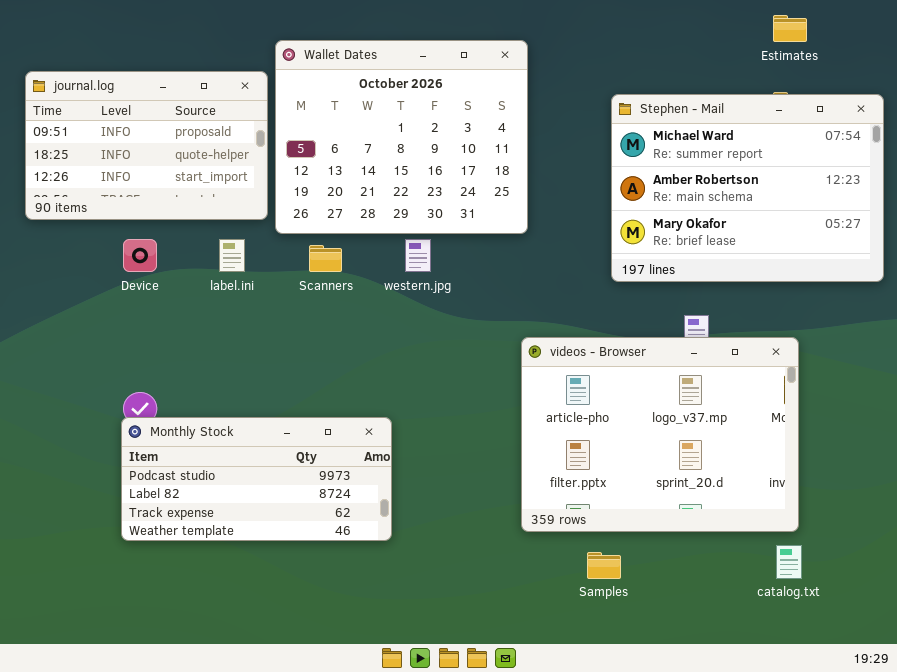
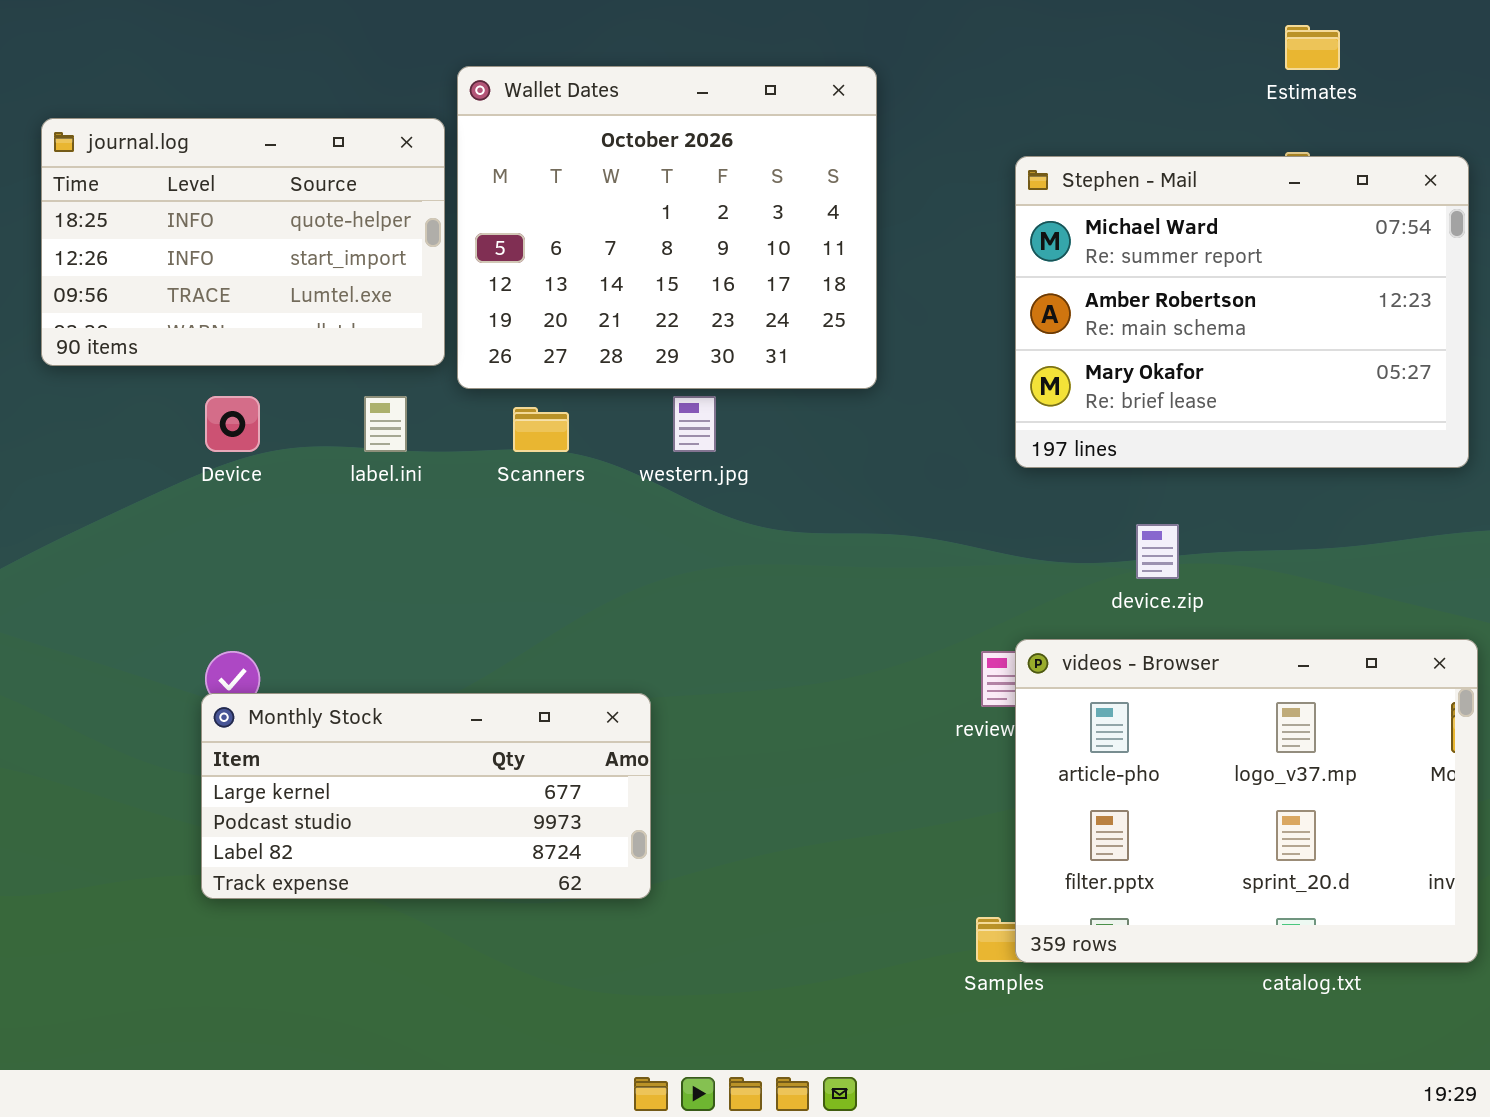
journal.log: [25,71,268,220] -> [41,118,445,366], scrolled down 1 row
videos - Browser: [521,337,799,532] -> [1015,639,1478,963], moved
Monthly Stock: [121,417,392,541] -> [201,693,651,899], scrolled up 1 row

